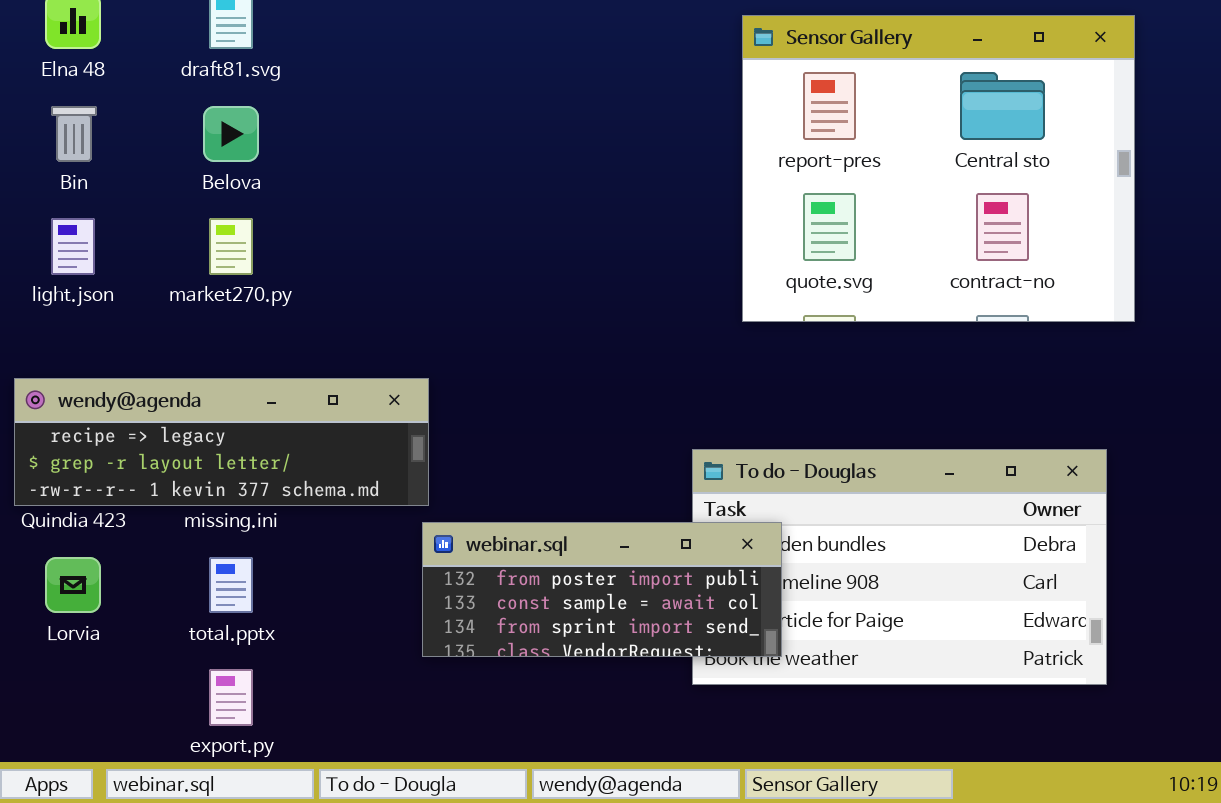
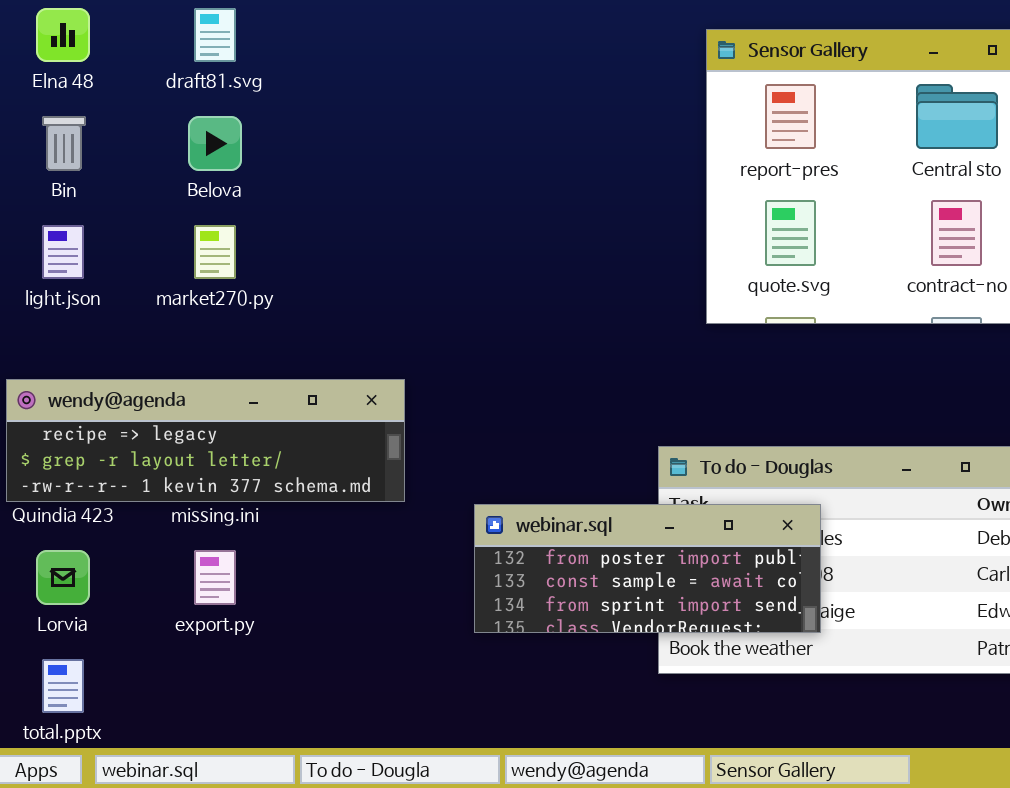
webinar.sql: [422,522,782,657] -> [474,504,821,633], moved
total.pptx: [209,557,253,613] -> [42,659,84,713], moved
export.py: [209,669,253,726] -> [194,550,236,605], moved

